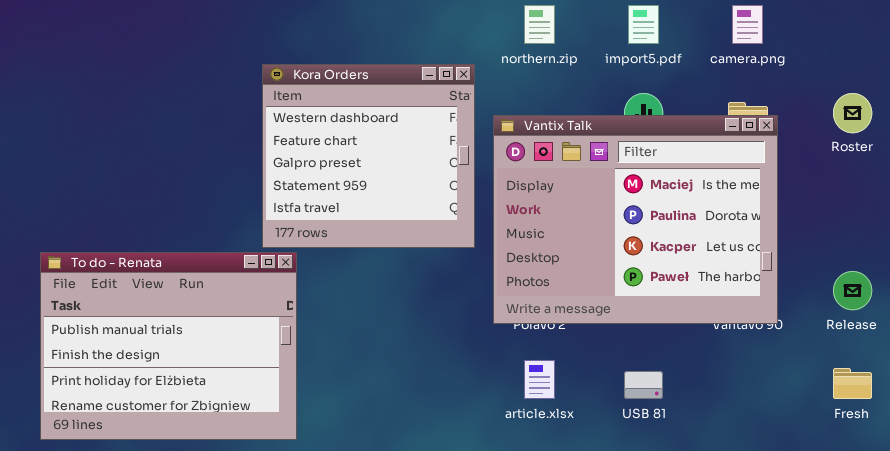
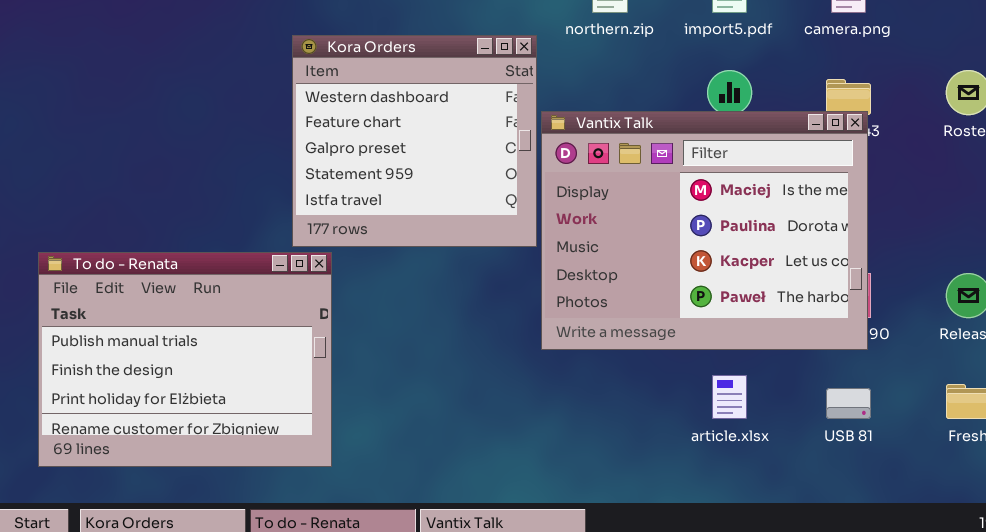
Vantix Talk: [493,115,778,324] -> [541,111,868,350], moved
article.xlsx: [524,360,555,399] -> [712,375,747,419], moved
USB 81: [624,371,663,399] -> [826,388,871,419], moved

